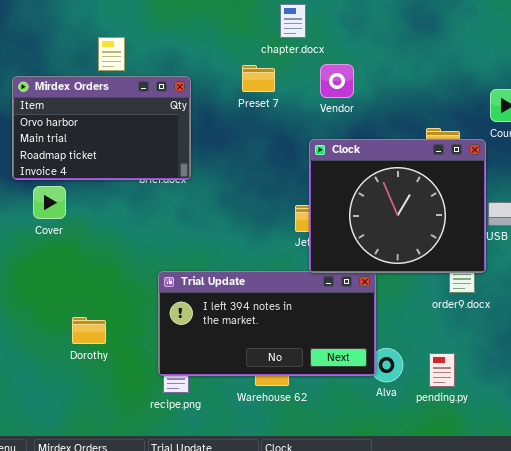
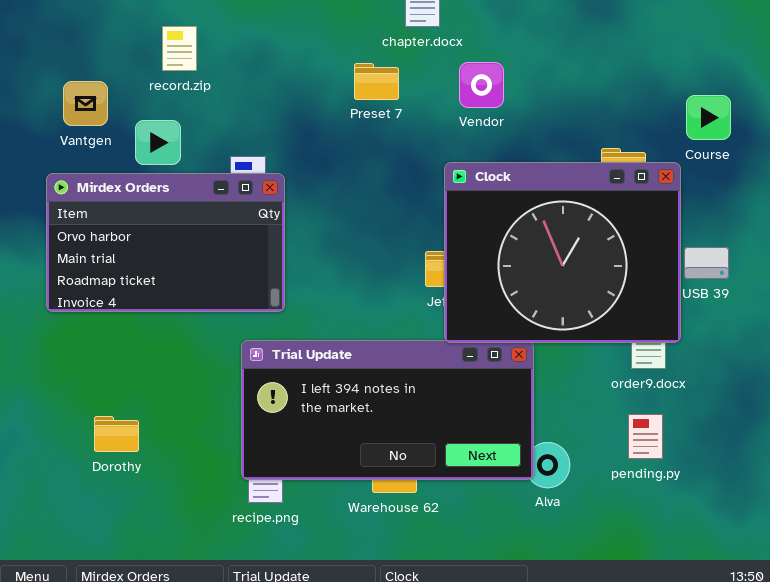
Mirdex Orders: [12,76,191,180] -> [46,173,285,312], moved
Dorothy: [72,317,106,344] -> [94,416,139,452], moved
pending.py: [429,353,455,387] -> [628,414,663,459], moved

